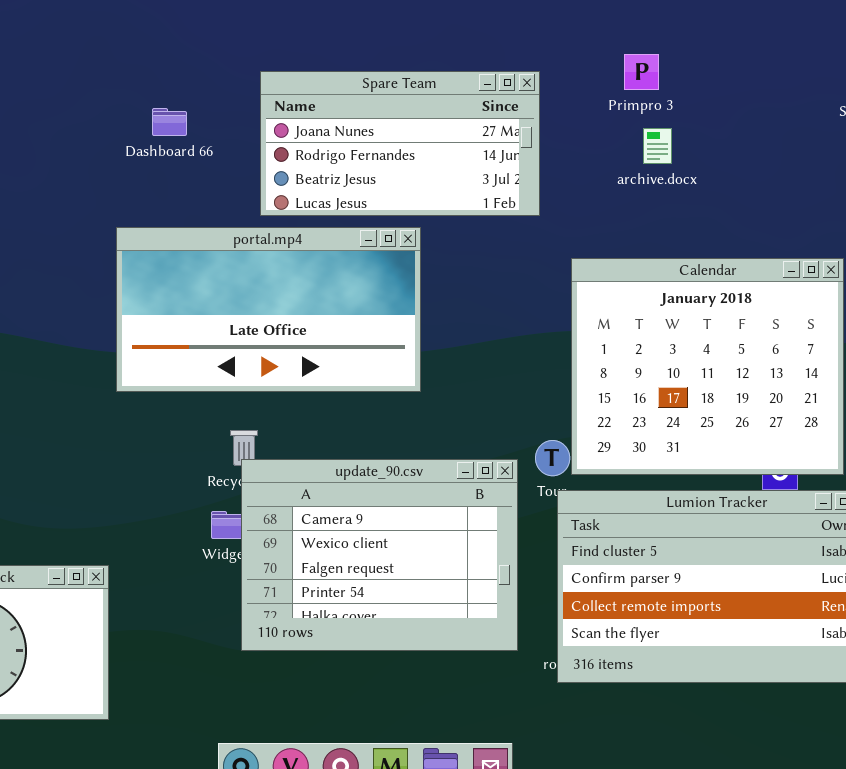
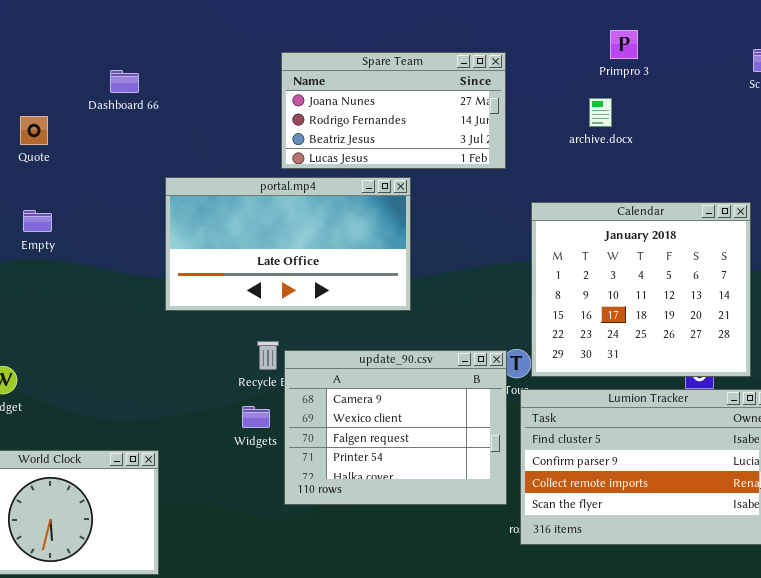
Primpro 3: [624,54,659,90] -> [610,30,638,59], moved
Dashboard 66: [152,108,187,136] -> [110,70,139,93], moved
update_90.csv: [241,459,518,651] -> [284,350,507,505], moved

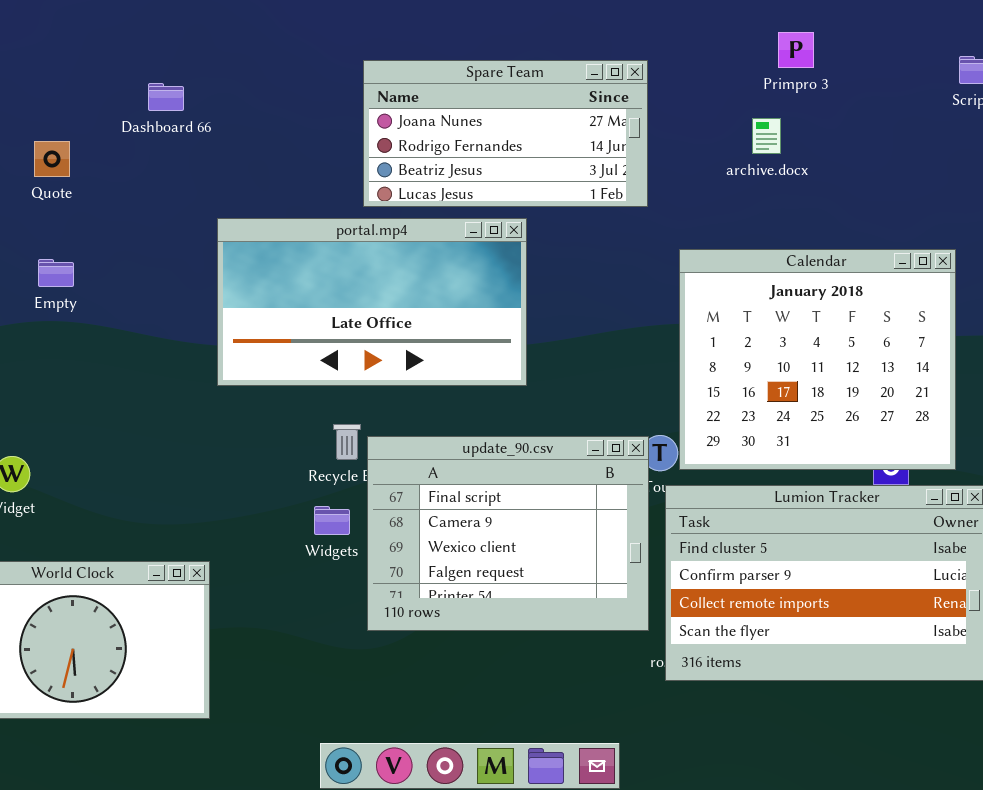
update_90.csv: [284,350,507,505] -> [367,436,649,631], scrolled up 1 row

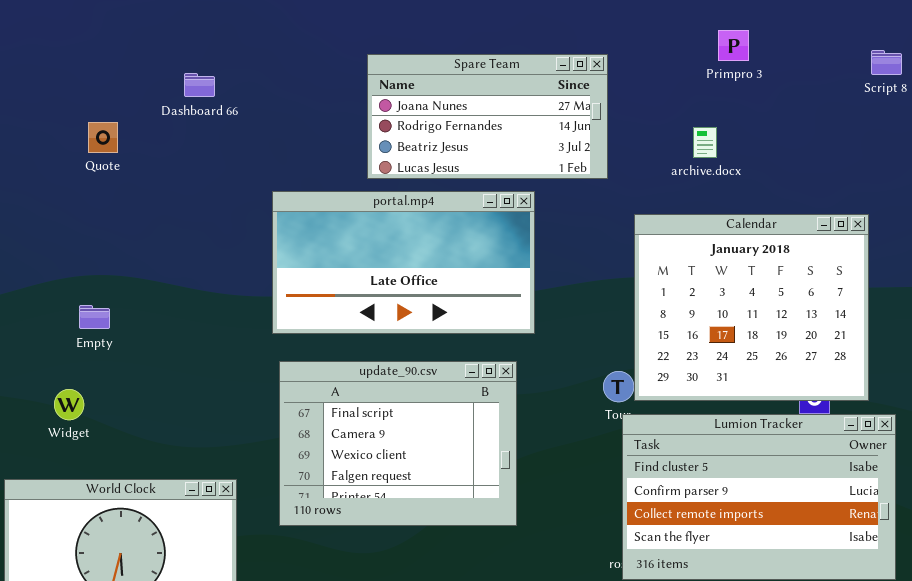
archive.docx: [752,118,781,154] -> [693,127,717,158], moved
portal.mp4: [217,218,527,386] -> [272,191,535,334], moved
Empty: [38,259,74,287] -> [79,305,110,329], moved
update_90.csv: [367,436,649,631] -> [279,361,517,526], moved

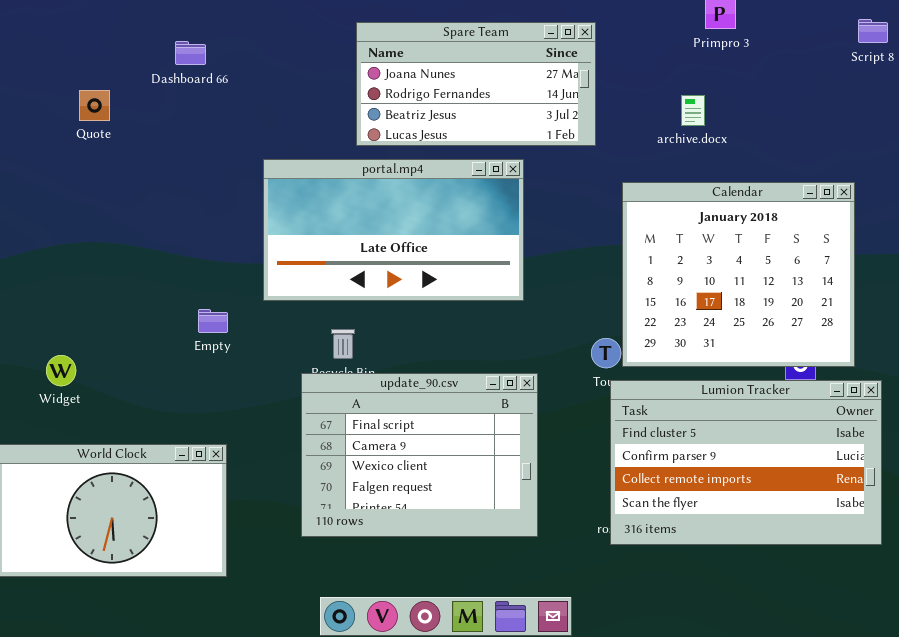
Empty: [79,305,110,329] -> [198,309,228,333], moved
update_90.csv: [279,361,517,526] -> [301,373,538,537], moved

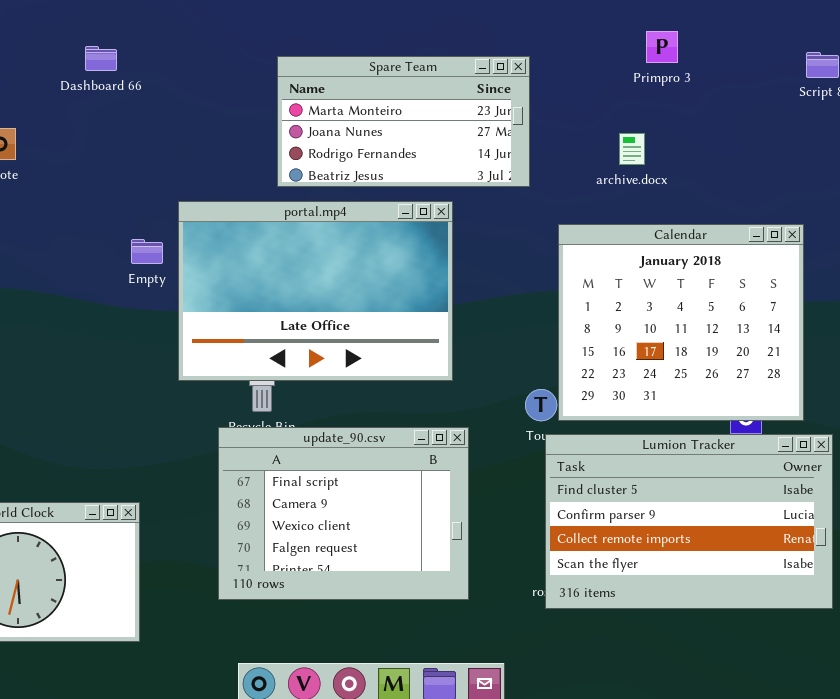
Spare Team: [356,22,596,146] -> [277,56,530,187], scrolled up 1 row
Dashboard 66: [175,41,206,65] -> [85,46,117,71], moved
portal.mp4: [263,159,524,301] -> [178,201,453,381], resized
Empty: [198,309,228,333] -> [131,239,163,264], moved

